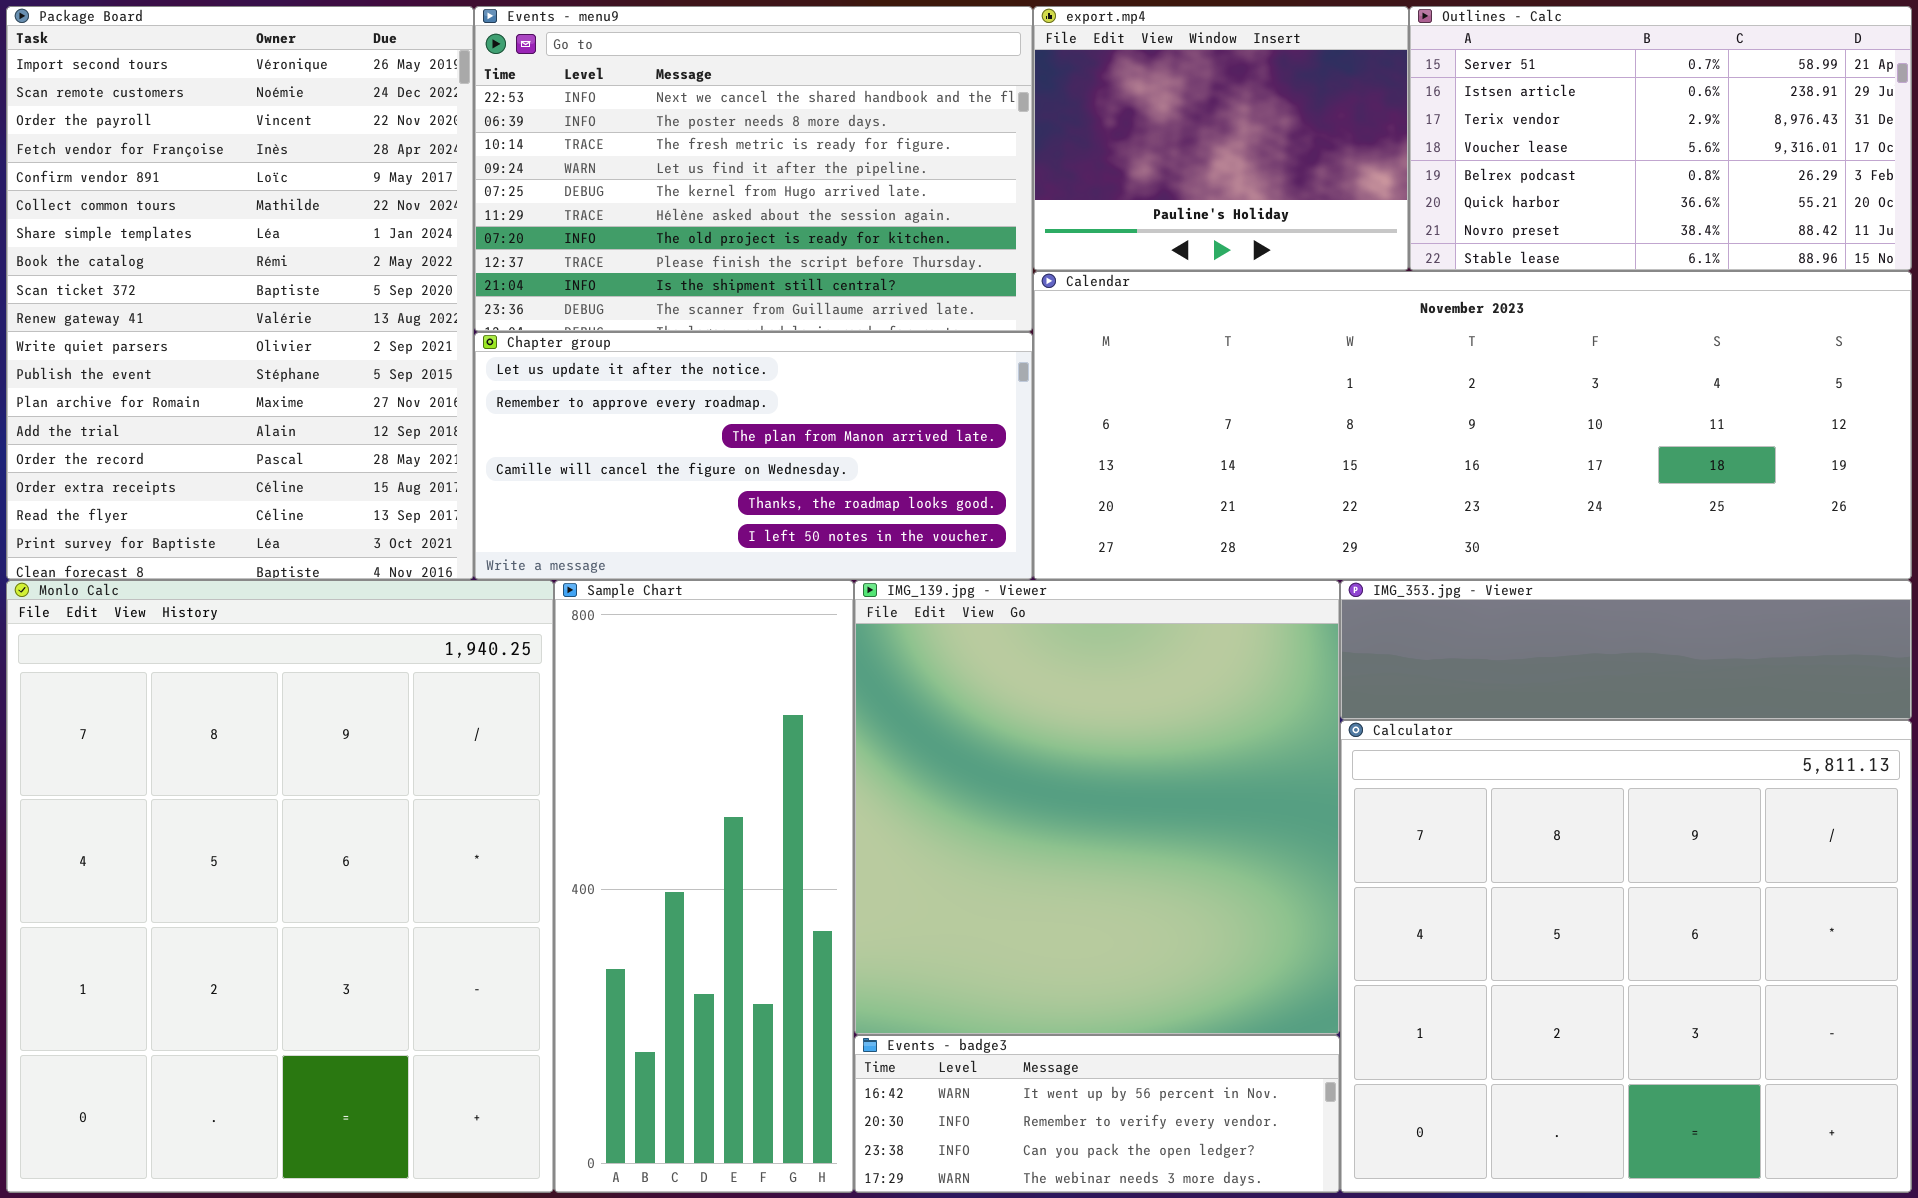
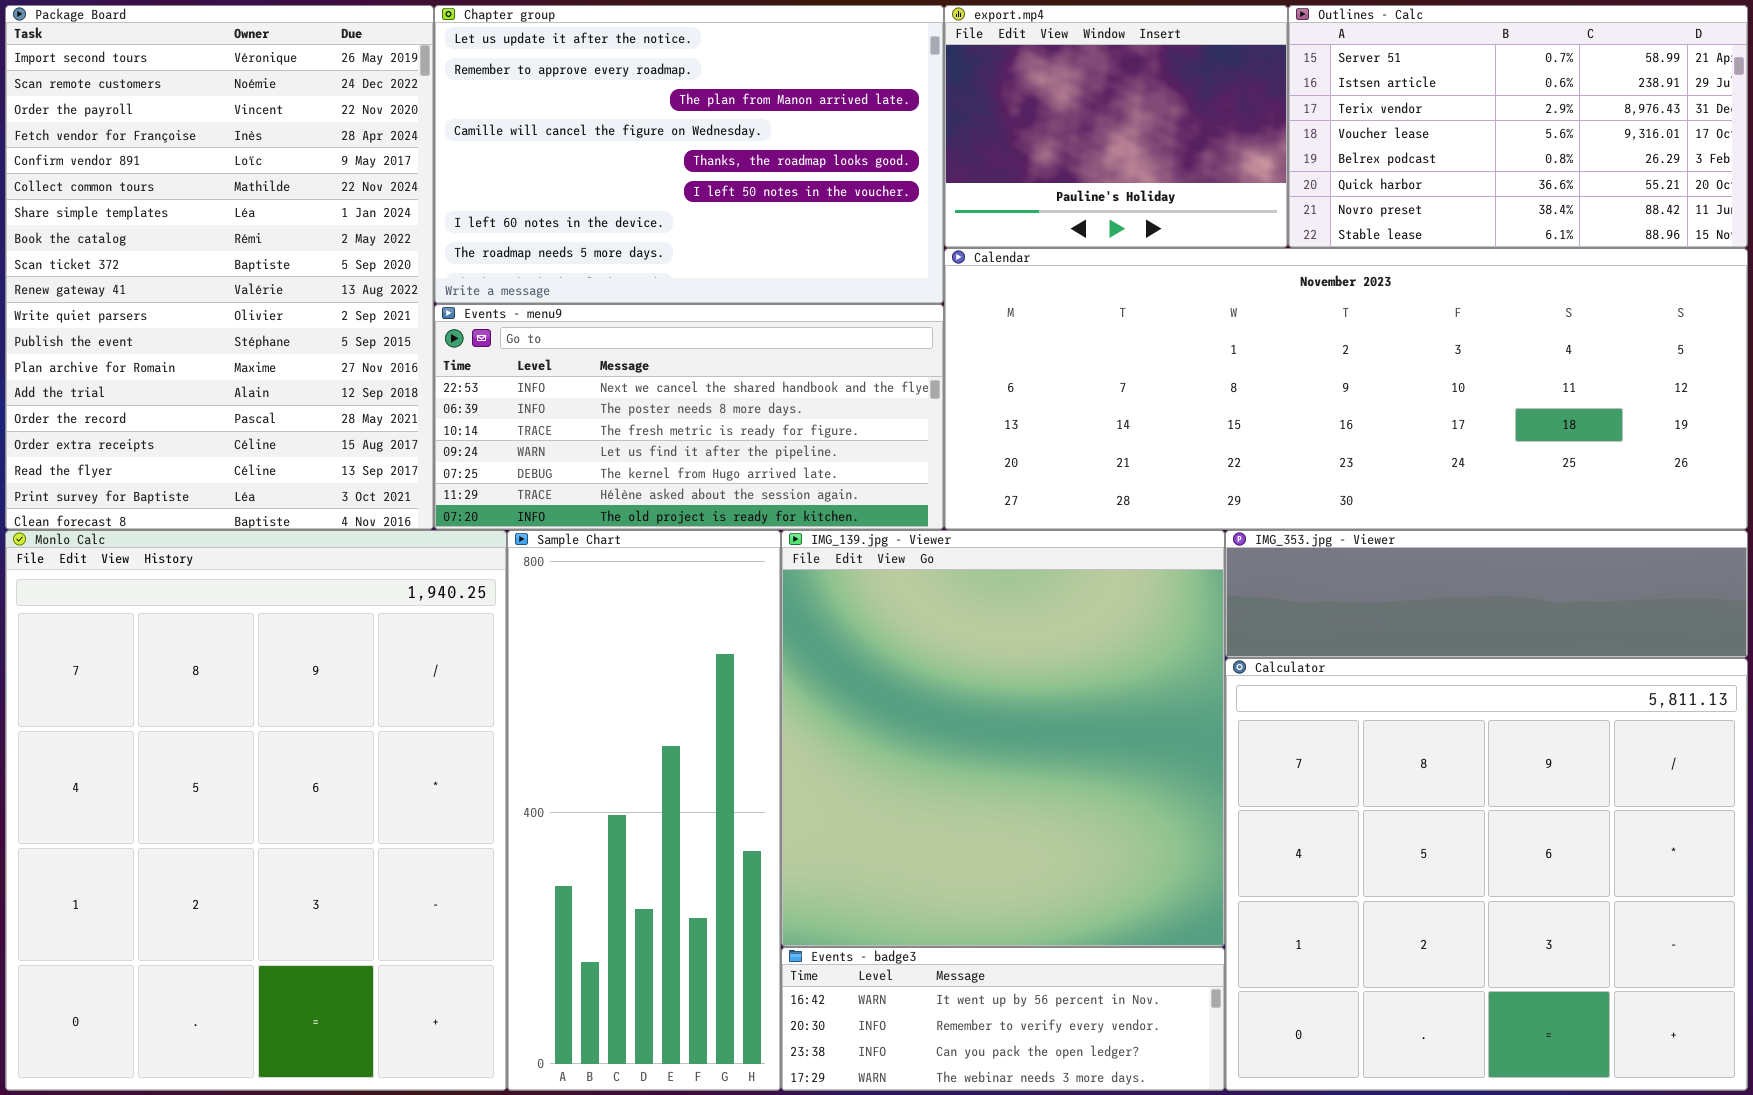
Events - menu9: [474,6,1033,332] -> [434,304,944,530], moved, resized
Chapter group: [474,332,1033,580] -> [434,5,944,304], moved, resized

